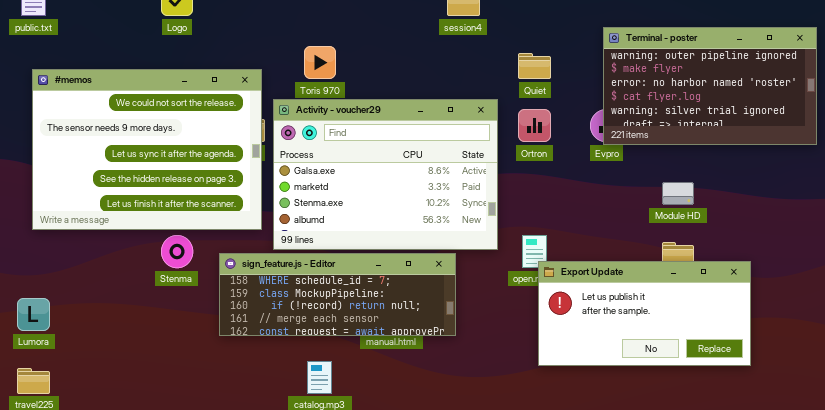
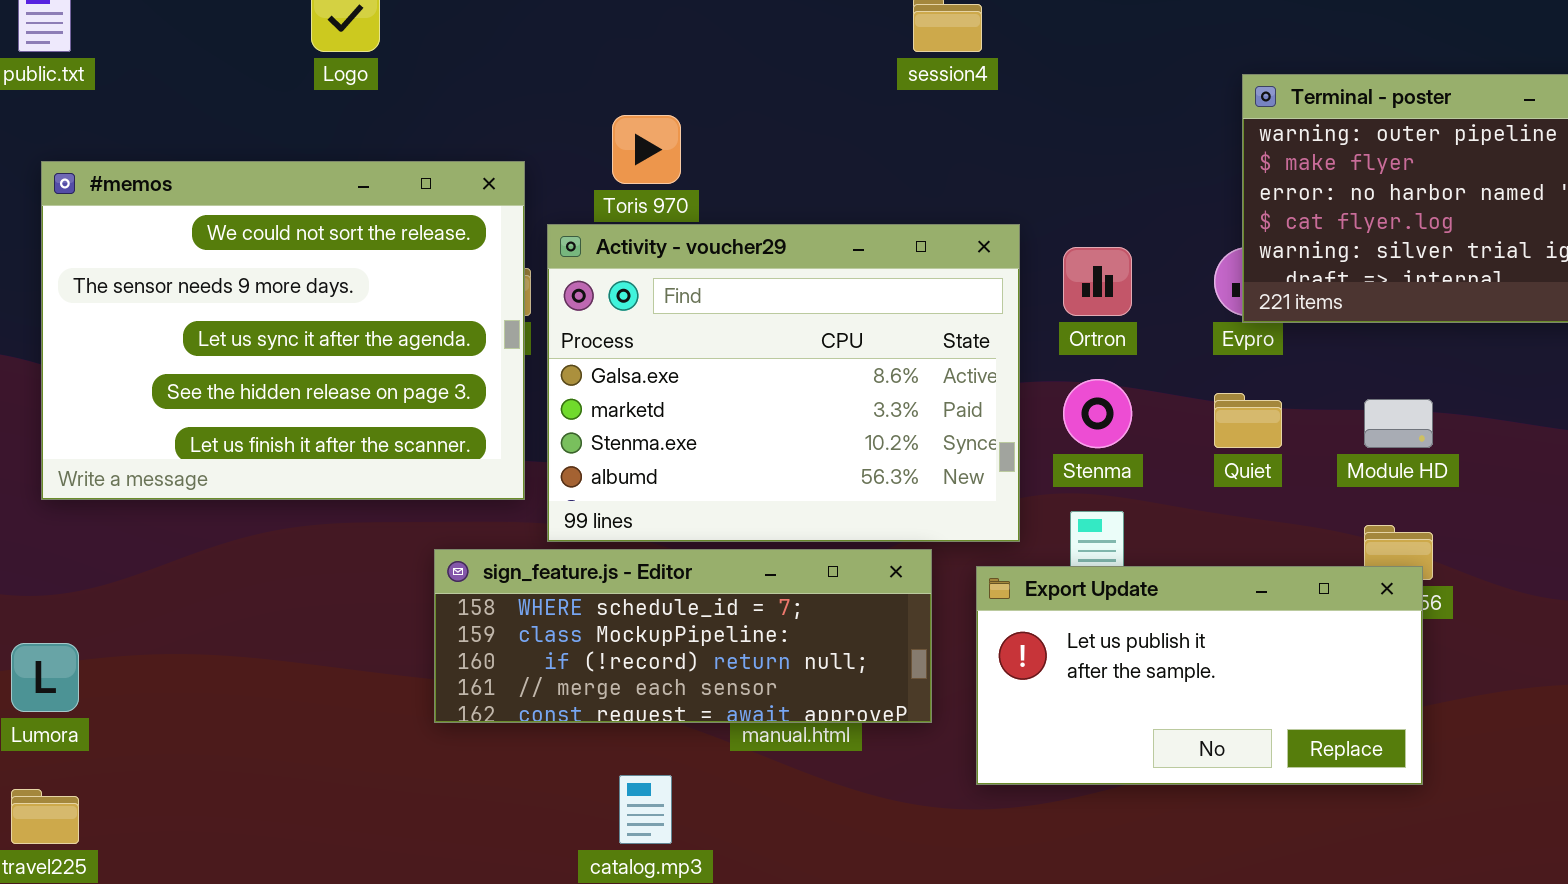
Quiet: [518,53,551,79] -> [1214,393,1282,448], moved
Stenma: [161,235,193,268] -> [1063,379,1132,448], moved
Export Update: [538,261,751,366] -> [976,566,1423,785], moved

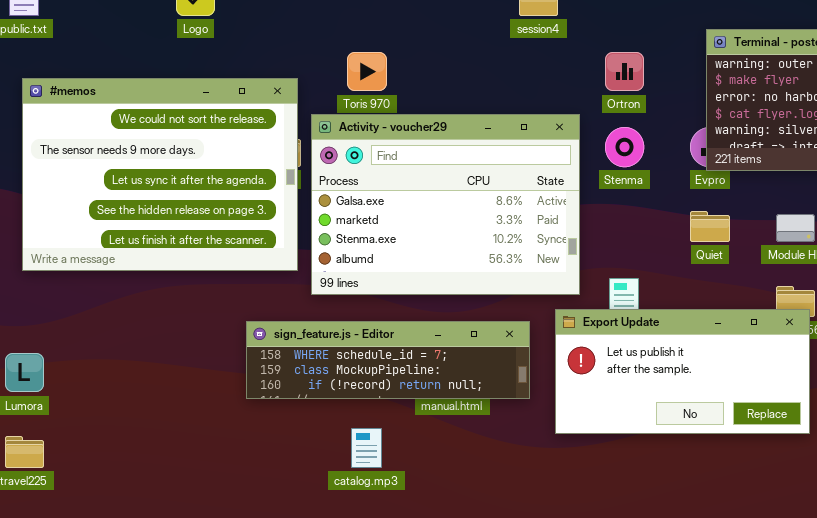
Ortron: [1063,247,1132,316] -> [605,52,644,91], moved
Stenma: [1063,379,1132,448] -> [605,127,644,167], moved
sign_feature.js - Editor: [434,549,932,723] -> [246,321,530,399], resized

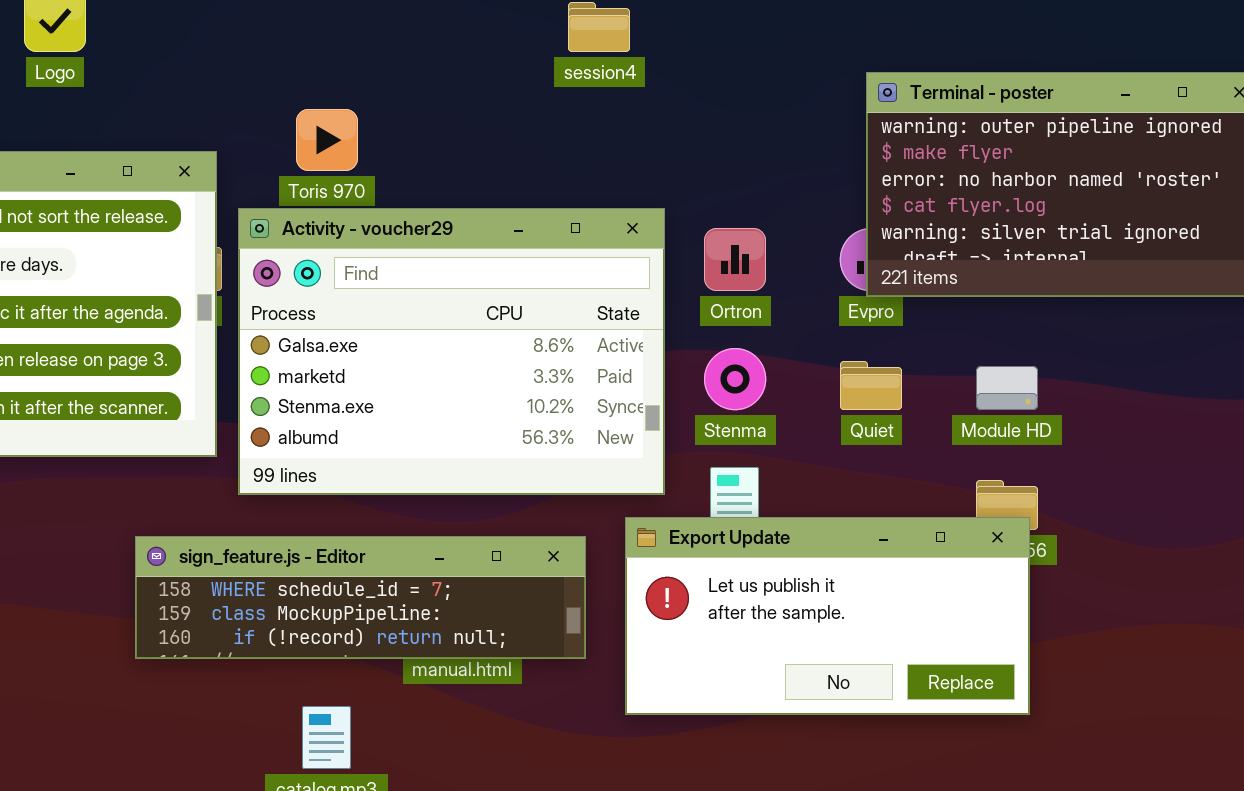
Ortron: [605,52,644,91] -> [704,228,766,291], moved
Stenma: [605,127,644,167] -> [704,348,766,410], moved

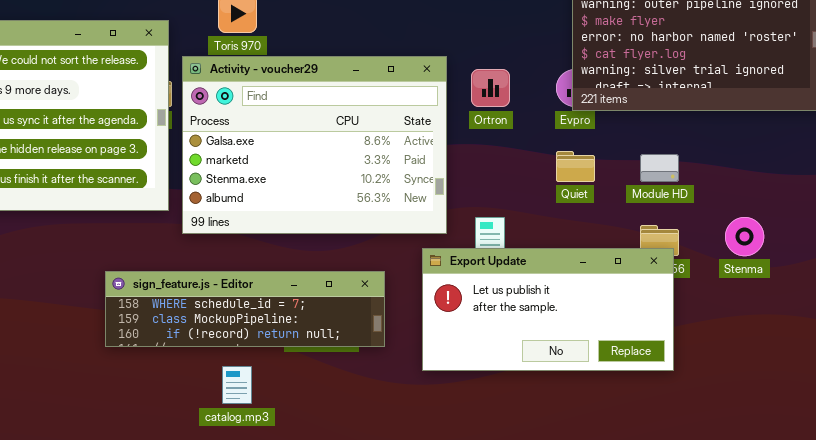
Stenma: [704,348,766,410] -> [725,217,764,256], moved
sign_feature.js - Editor: [135,536,586,659] -> [105,271,385,347], moved

